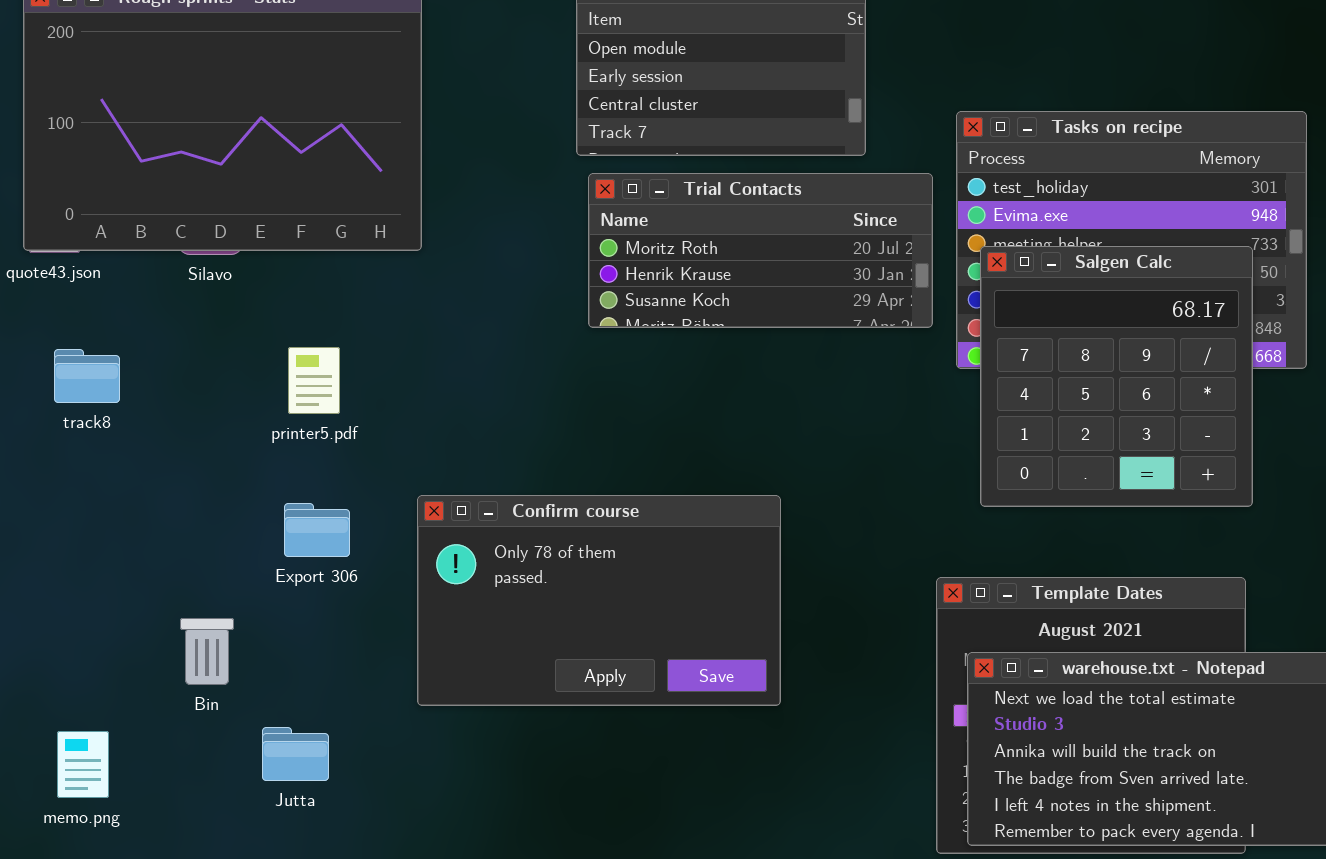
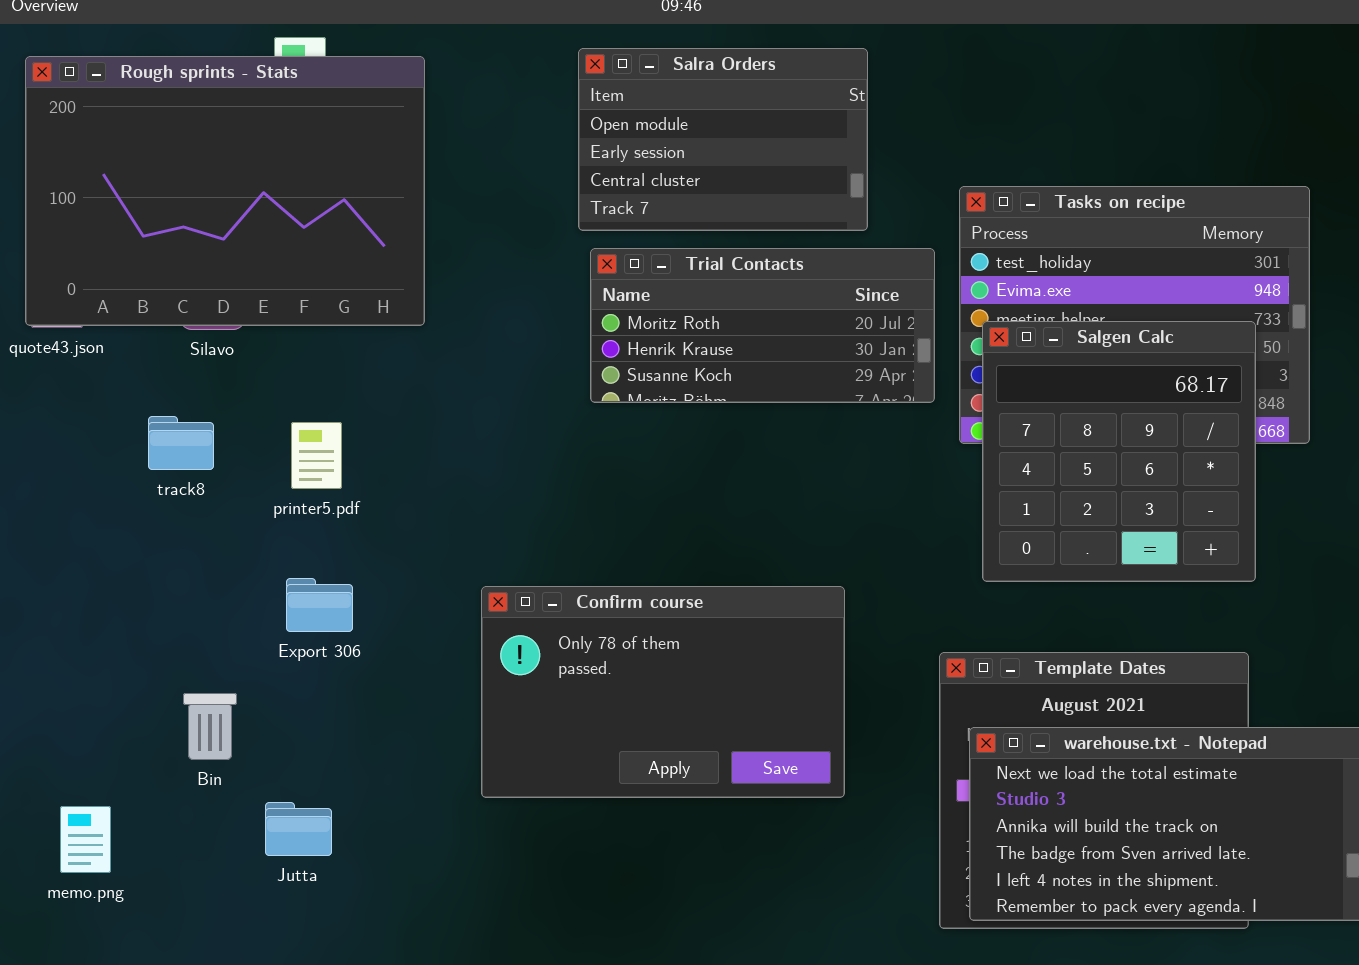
track8: [54,349,120,403] -> [148,416,214,470], moved
Confirm course: [417,495,781,706] -> [481,586,845,798], moved

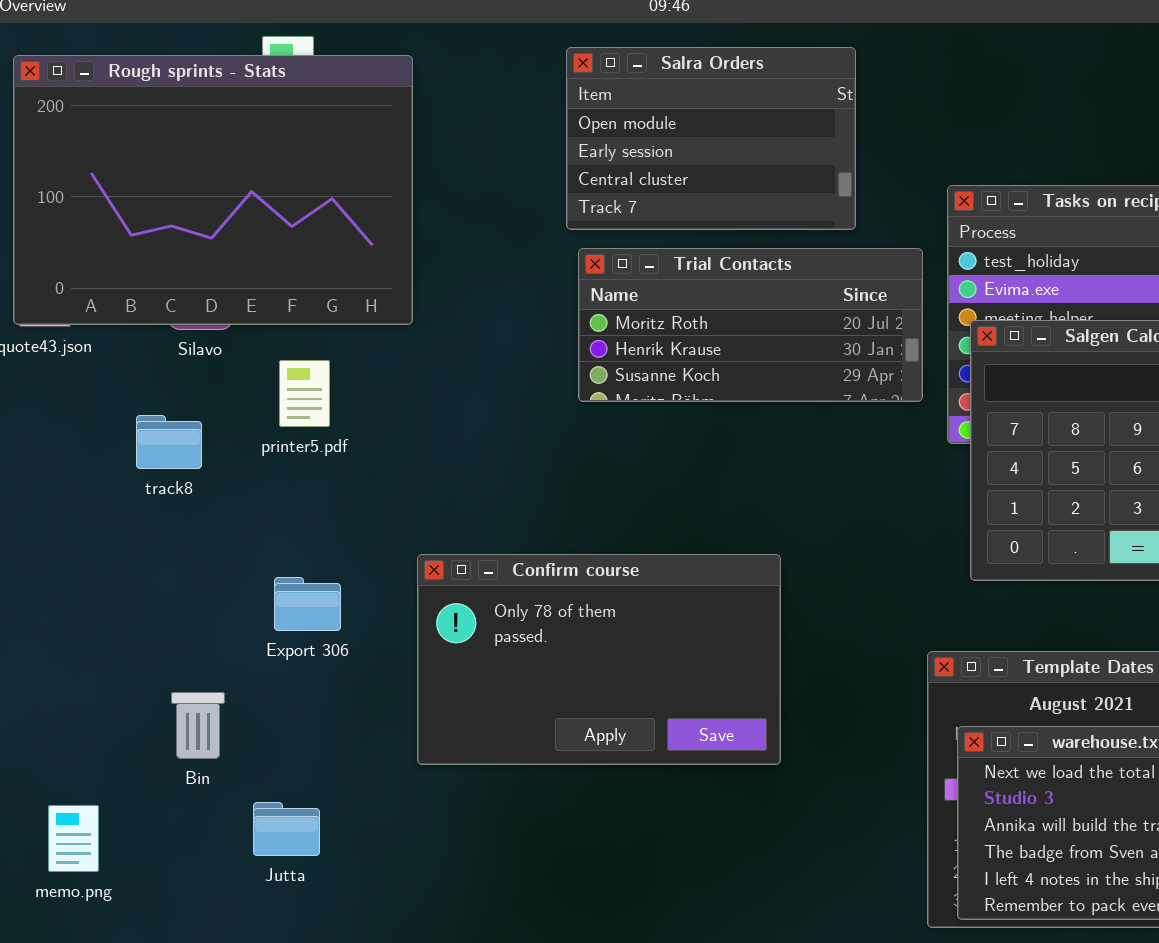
printer5.pdf: [291,422,342,489] -> [279,360,330,427], moved
Confirm course: [481,586,845,798] -> [417,554,781,765], moved

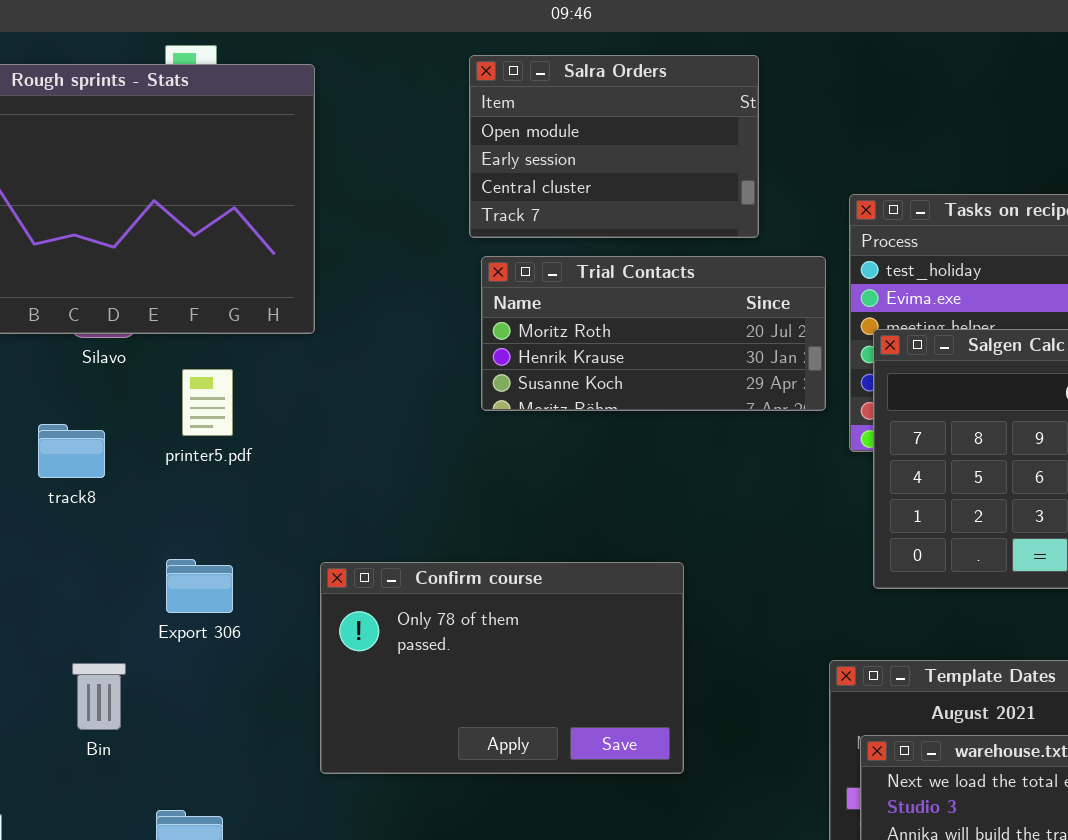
Export 306: [274,577,341,631] -> [166,559,233,613], moved
Bin: [171,692,225,759] -> [72,663,126,730], moved

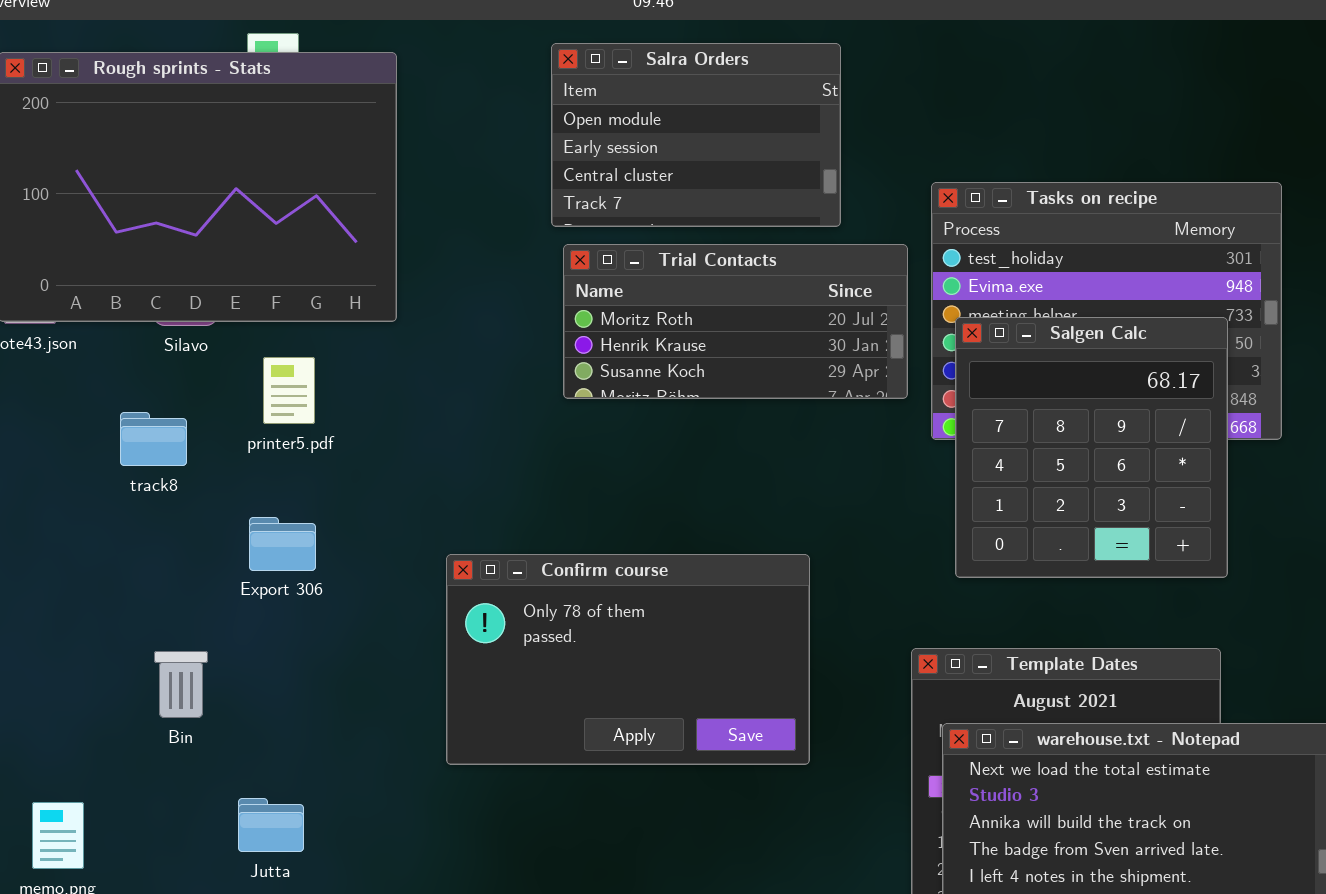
Export 306: [166,559,233,613] -> [249,517,316,571], moved
Confirm course: [320,562,684,774] -> [446,554,810,765], moved

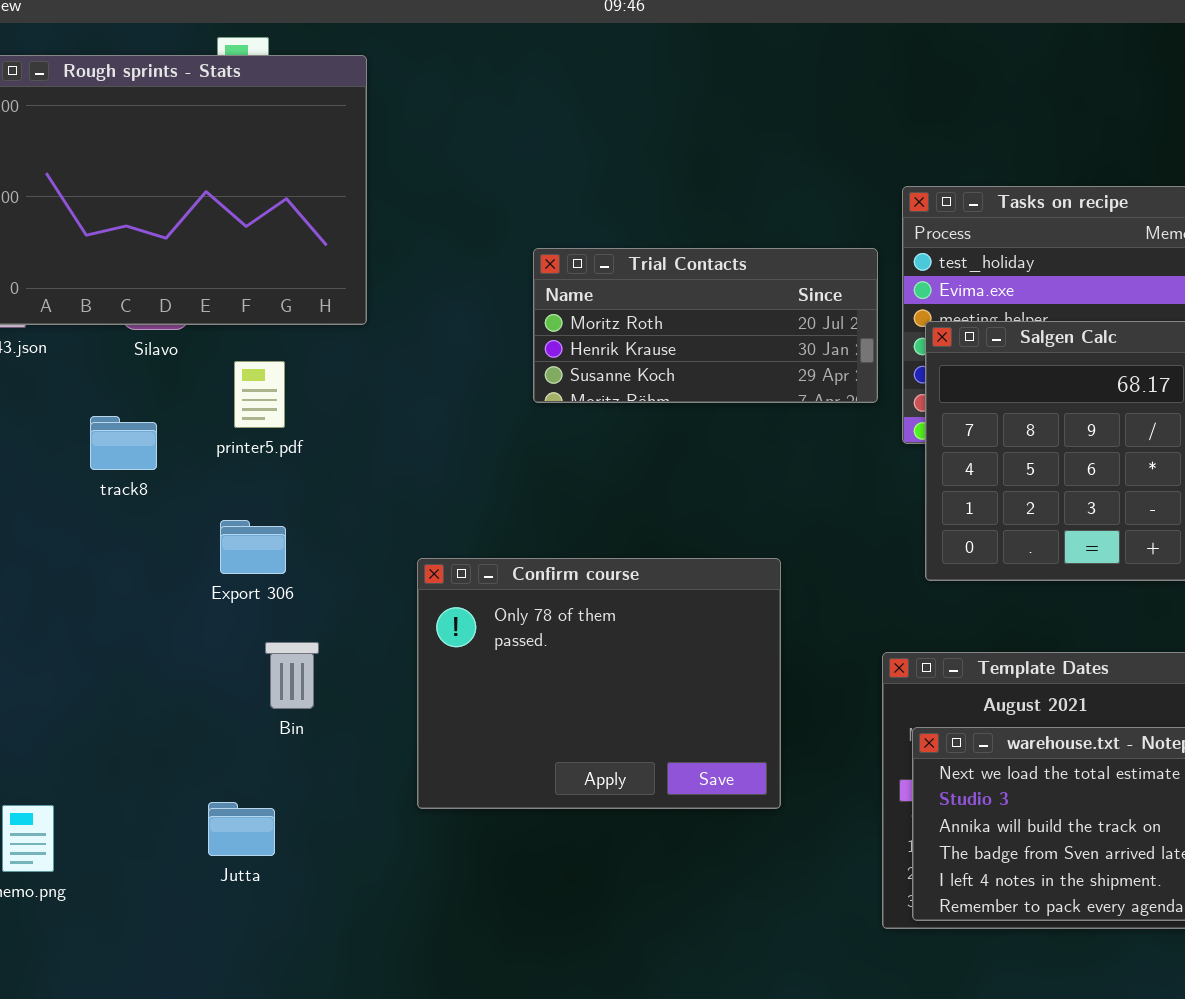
Salra Orders: [551,43,841,227] -> none, closed
Confirm course: [446,554,810,765] -> [417,558,781,809], resized
Bin: [154,651,208,718] -> [265,642,319,709], moved

